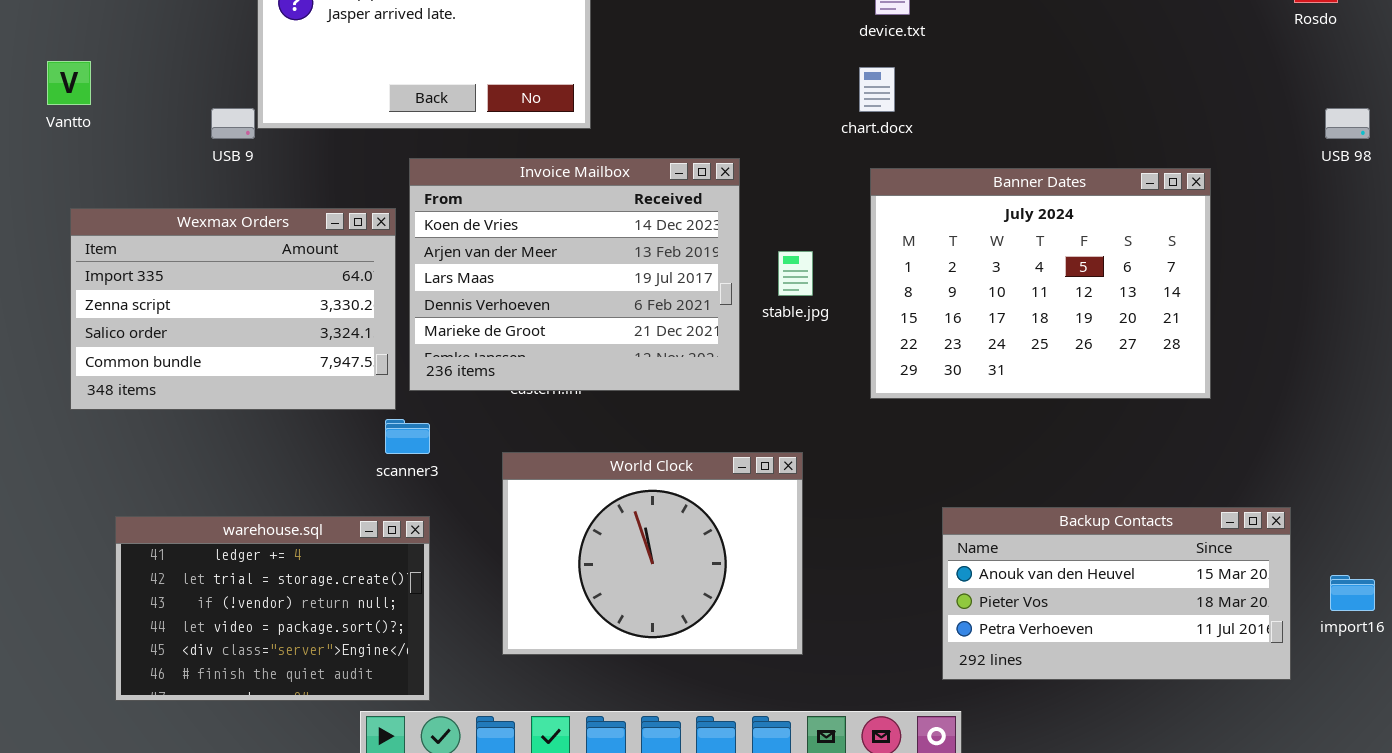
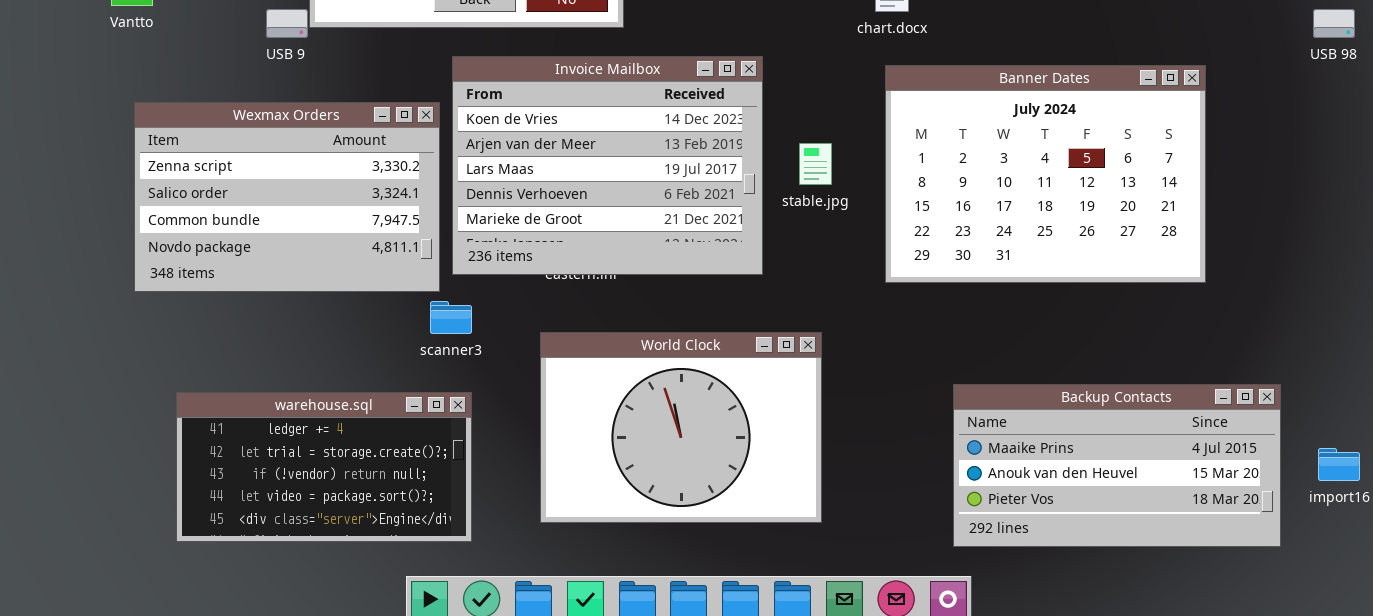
Wexmax Orders: [70,208,396,410] -> [134,102,440,292], scrolled down 1 row
Backup Contacts: [942,507,1291,680] -> [953,384,1281,547], scrolled up 1 row
warehouse.sql: [115,516,430,701] -> [176,392,472,542], resized

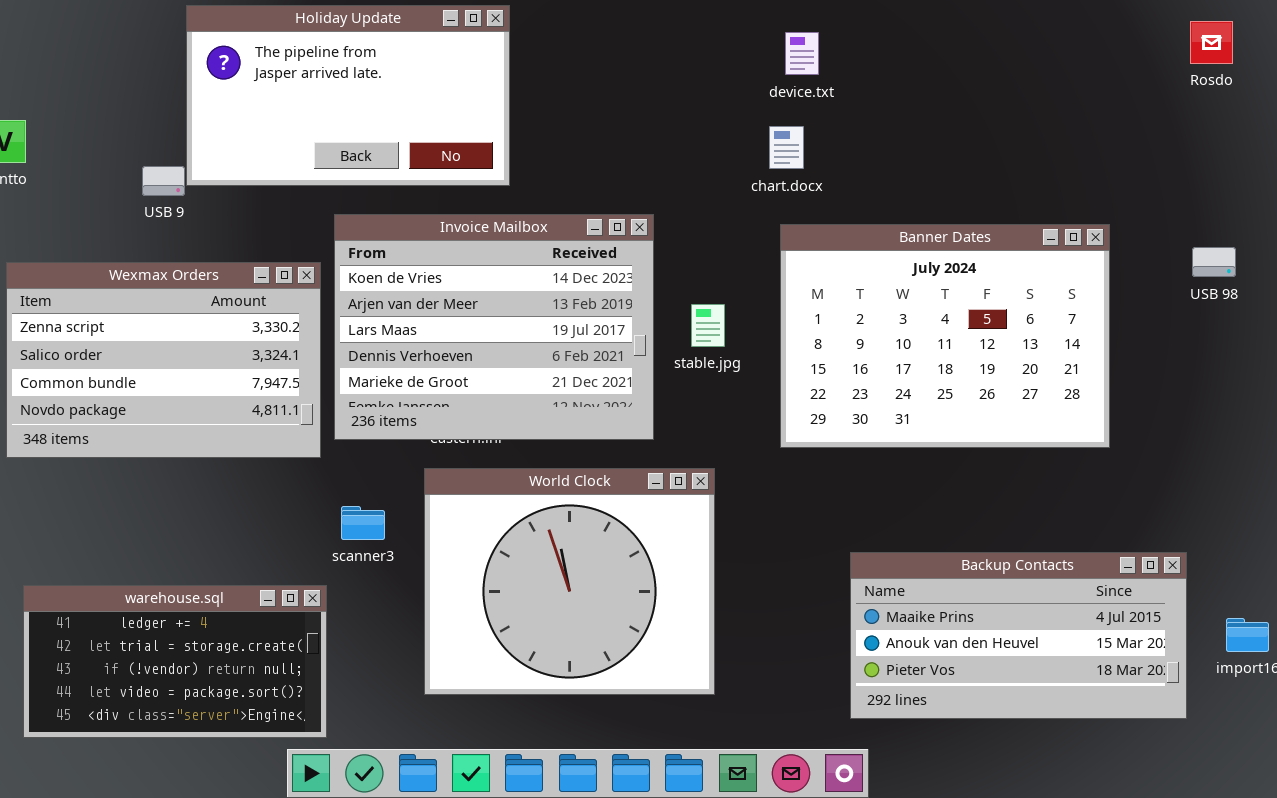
USB 98: [1313,9,1355,38] -> [1192,247,1236,277], moved
scanner3: [430,301,472,334] -> [341,506,385,540], moved
World Clock: [540,332,822,523] -> [424,468,715,695], resized
warehouse.sql: [176,392,472,542] -> [23,585,327,738], moved

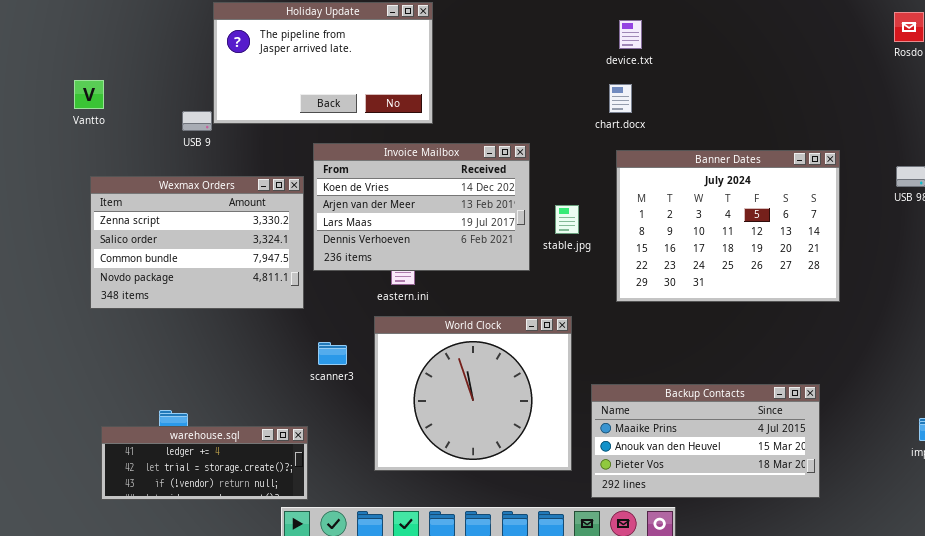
Invoice Mailbox: [334,214,654,440] -> [313,143,530,271], resized
Backup Contacts: [850,552,1187,719] -> [591,384,820,498], moved
warehouse.sql: [23,585,327,738] -> [101,426,308,500], resized

